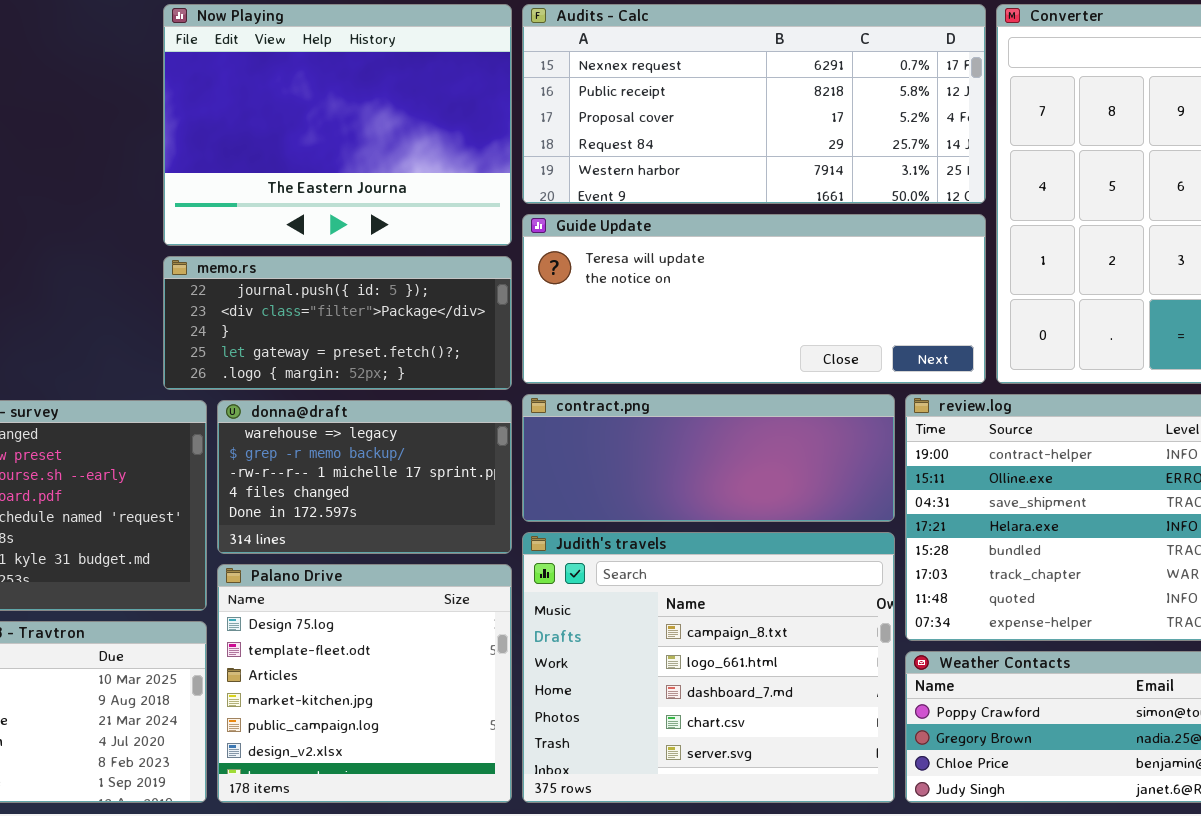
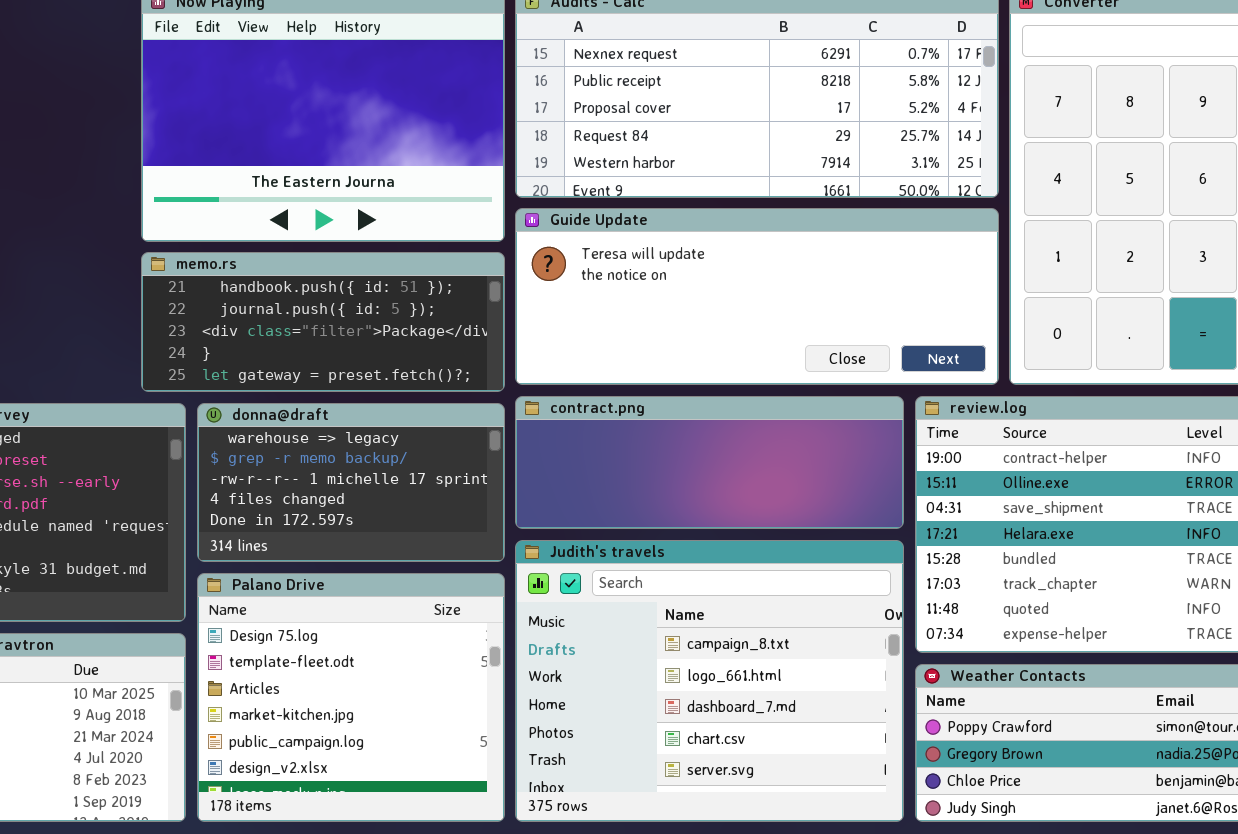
memo.rs: [163,256,512,390] -> [141,252,505,392], scrolled up 1 row

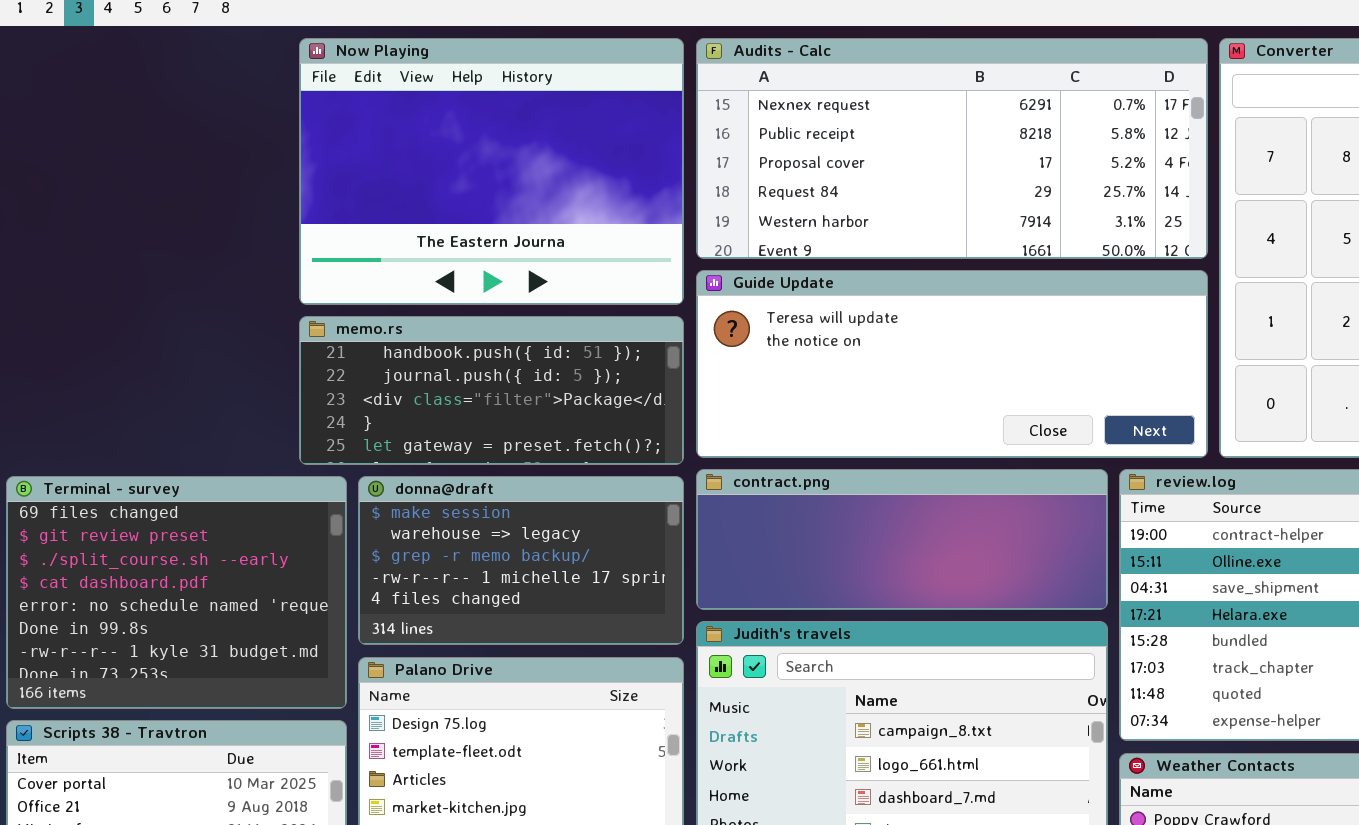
donna@draft: [197,403,505,562] -> [358,476,684,645], scrolled up 1 row

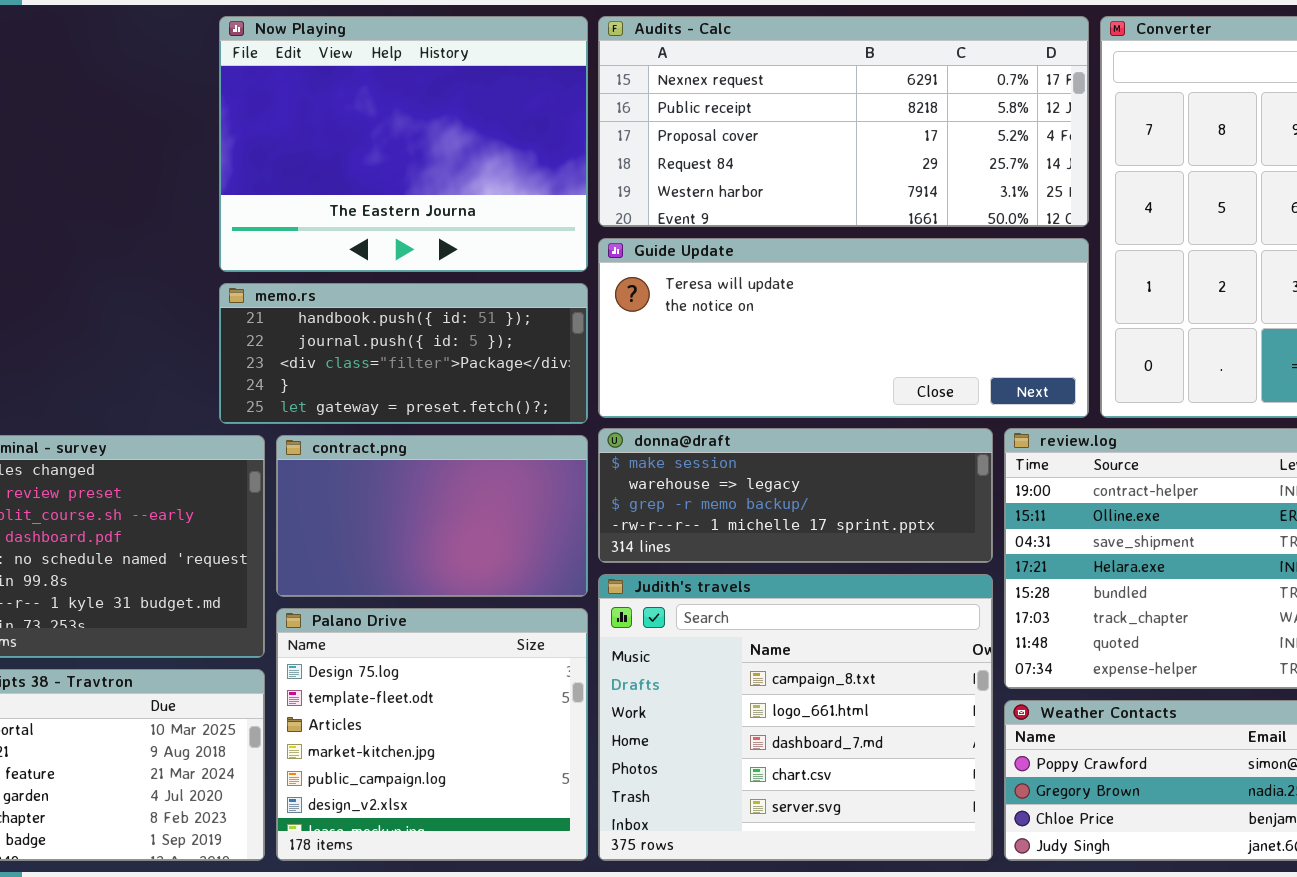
contract.png: [696,469,1108,610] -> [276,435,588,597], moved, resized
donna@draft: [358,476,684,645] -> [598,428,993,563], moved, resized

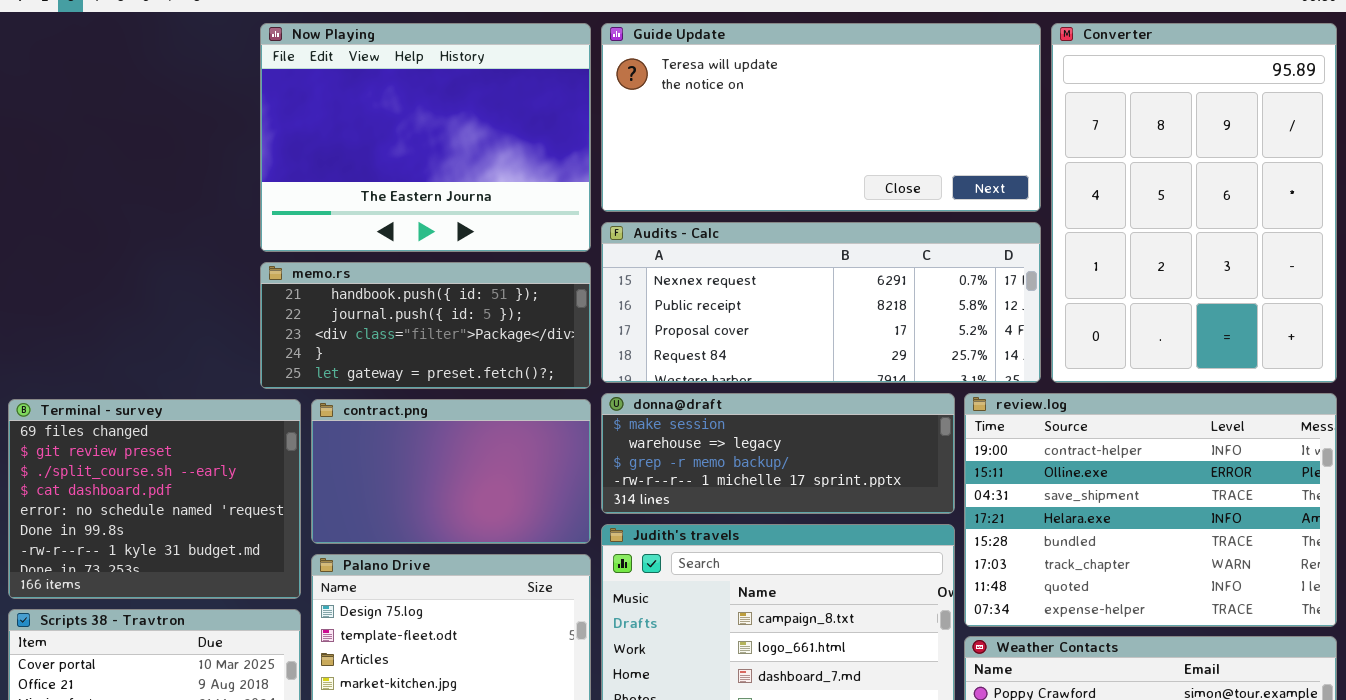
Audits - Calc: [598,16,1089,227] -> [601,222,1041,383], moved, resized
Guide Update: [598,238,1089,418] -> [601,23,1041,212], moved, resized

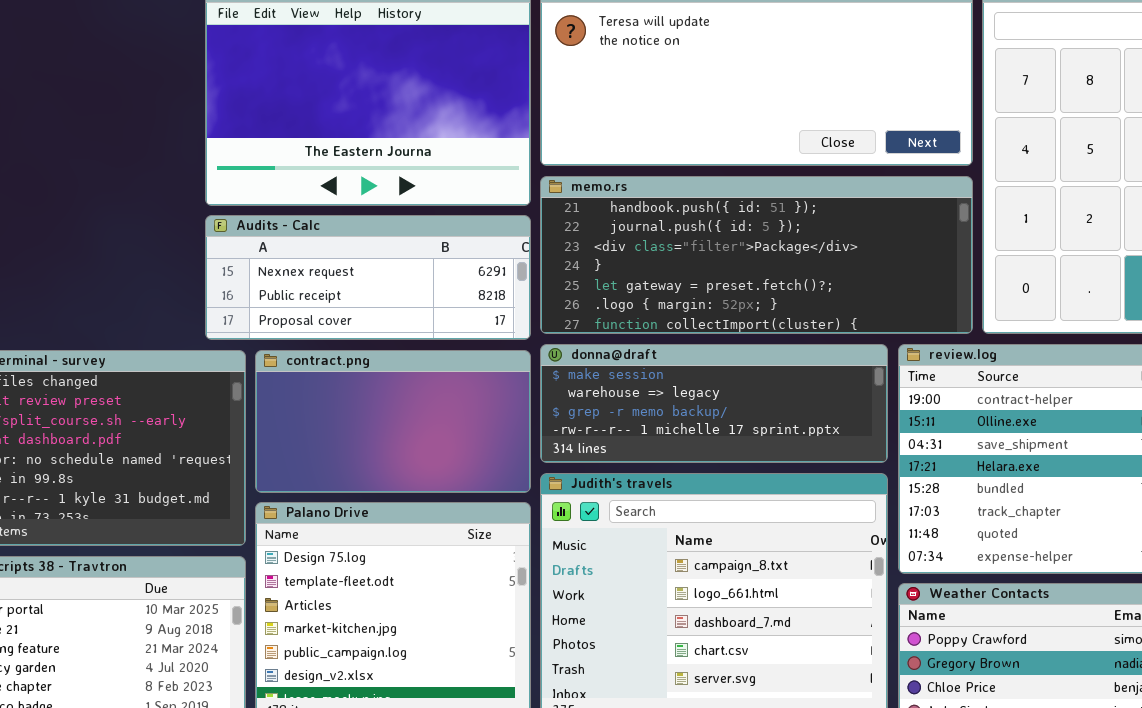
Audits - Calc: [601,222,1041,383] -> [205,215,531,340], moved, resized
memo.rs: [260,262,591,389] -> [540,176,973,334], moved, resized

